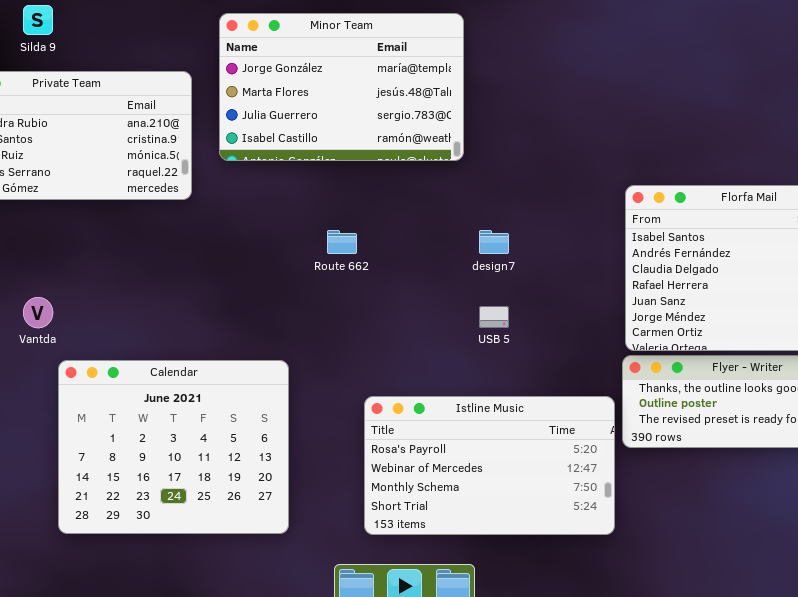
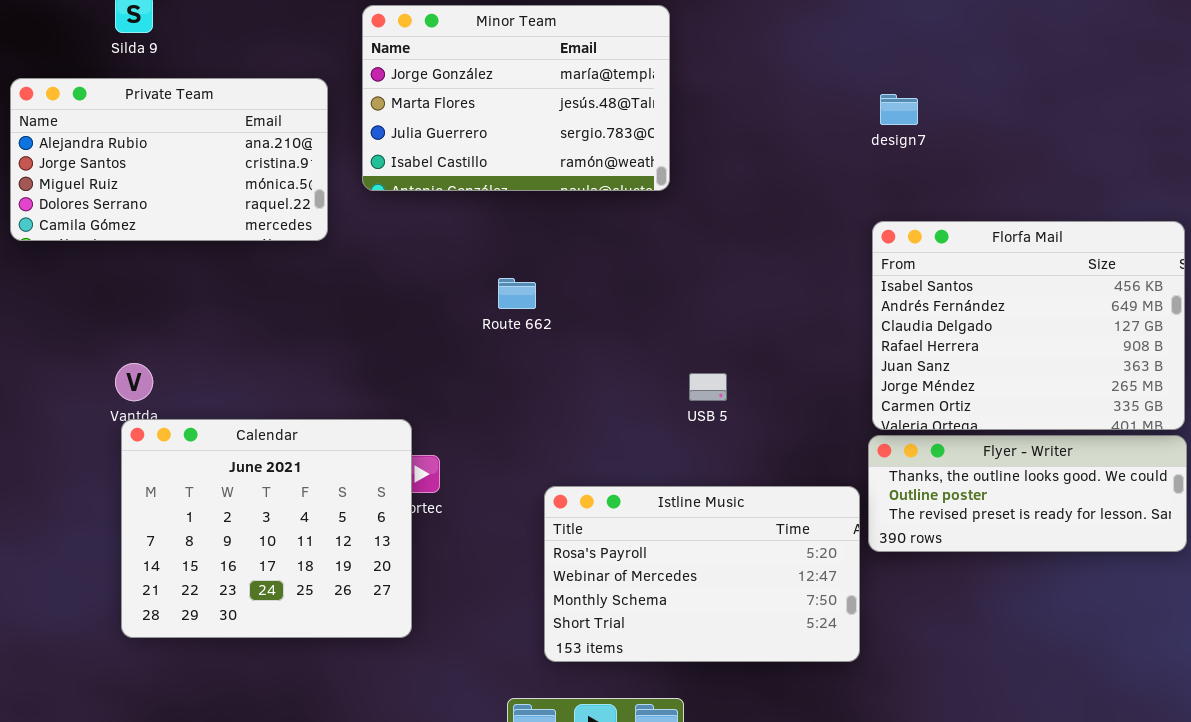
design7: [479,230,509,254] -> [880,94,918,125], moved
Calendar: [58,360,289,534] -> [121,419,412,638], moved

